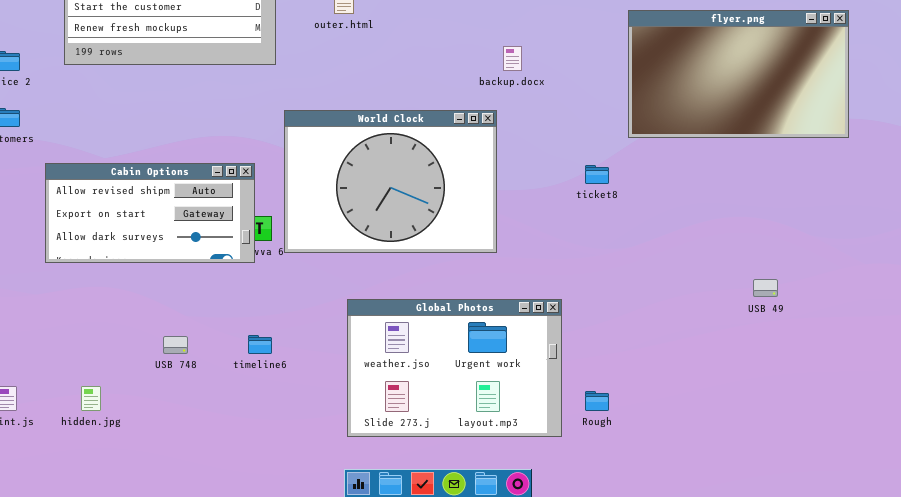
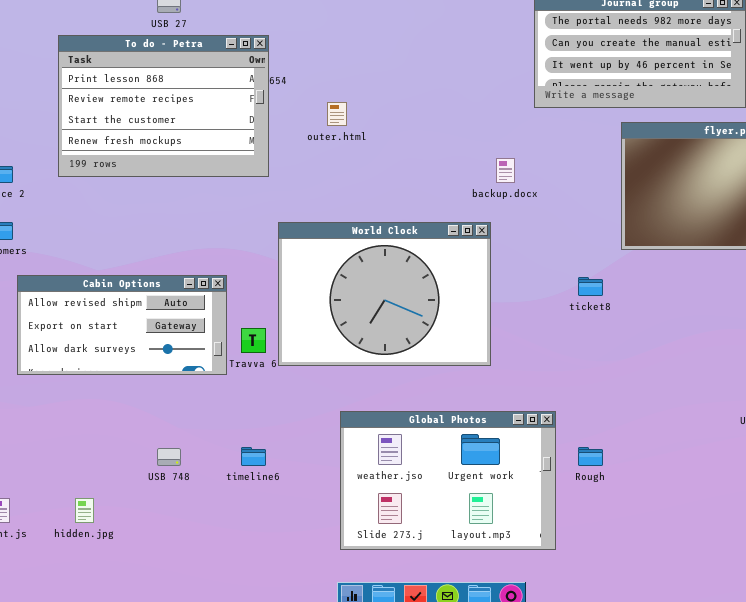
Cabin Options: [45,163,255,263] -> [17,275,227,375], moved
Rough: [585,391,609,411] -> [578,447,603,466], moved

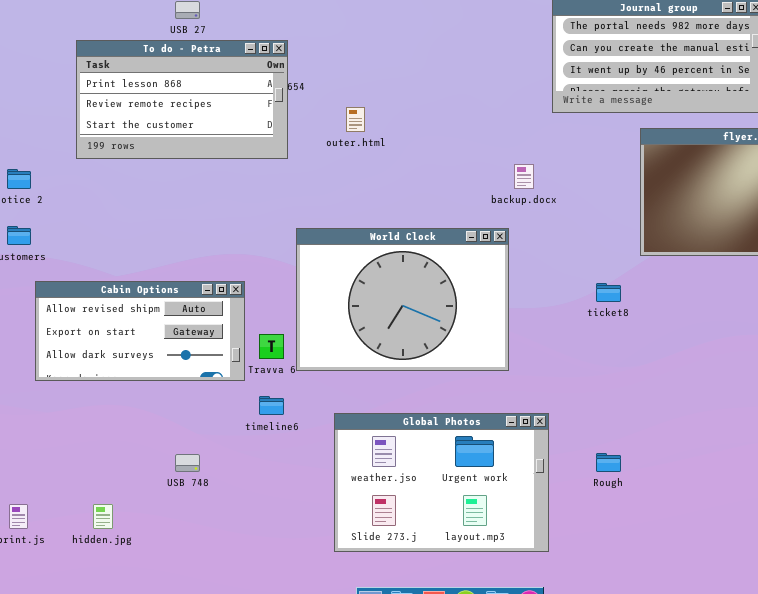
To do - Petra: [58,35,269,177] -> [76,40,288,159], resized
Global Photos: [340,411,556,550] -> [334,413,549,552], moved
timeline6: [241,447,266,466] -> [259,396,284,415], moved

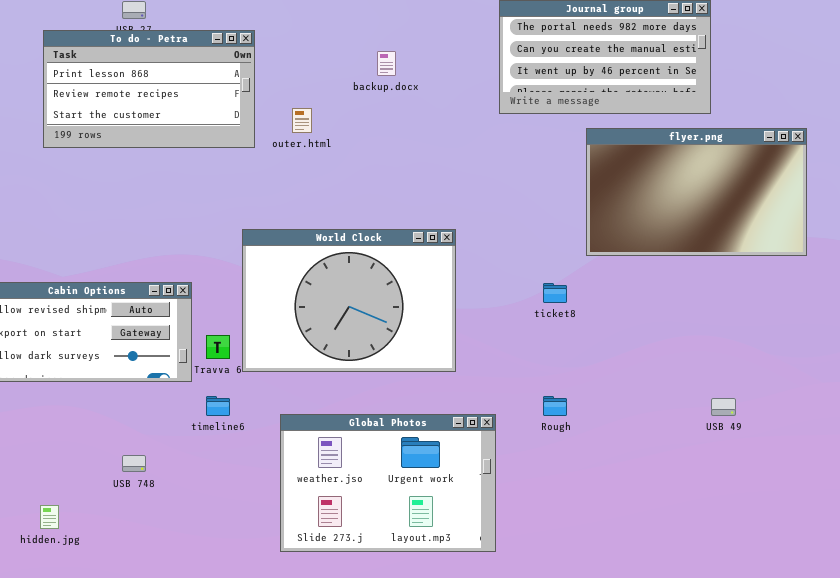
To do - Petra: [76,40,288,159] -> [43,30,255,148], moved
backup.docx: [514,164,534,189] -> [377,51,396,76], moved
Rough: [596,453,621,472] -> [543,396,567,416], moved

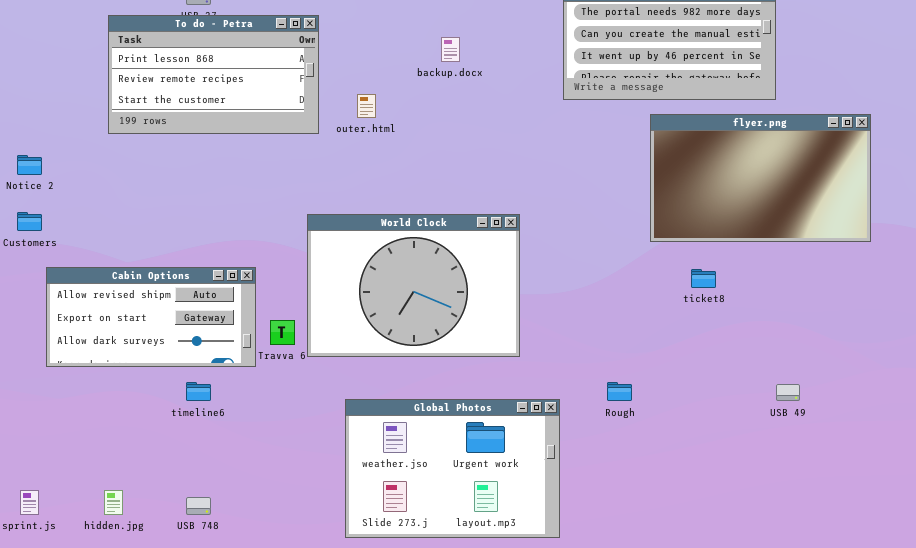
ticket8: [543,283,567,303] -> [691,269,716,288], moved
timeline6: [206,396,230,416] -> [186,382,211,401], moved
USB 748: [122,455,146,472] -> [186,497,211,515], moved

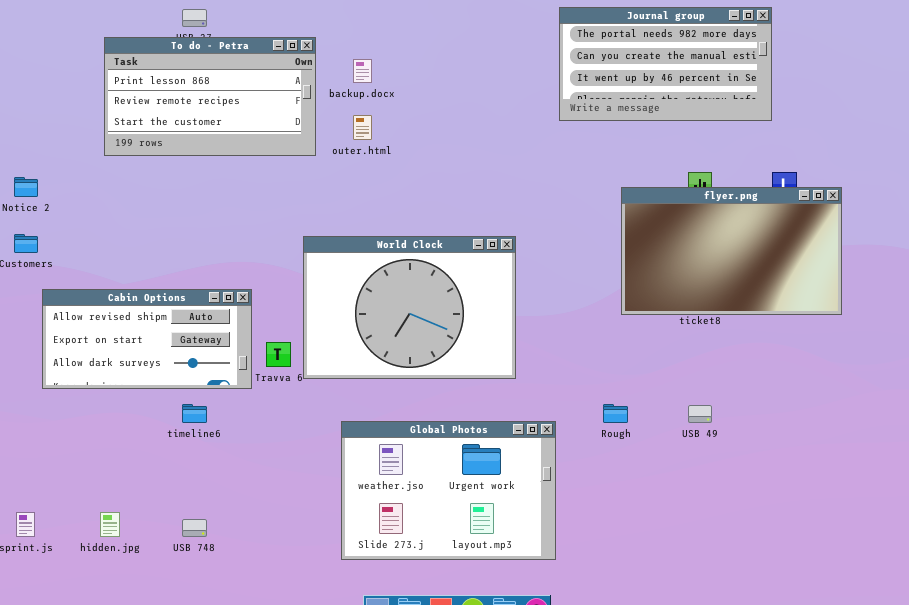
backup.docx: [441,37,460,62] -> [353,59,372,83], moved
flyer.png: [650,114,871,242] -> [621,187,842,315], moved
USB 49: [776,384,800,401] -> [688,405,712,423], moved

